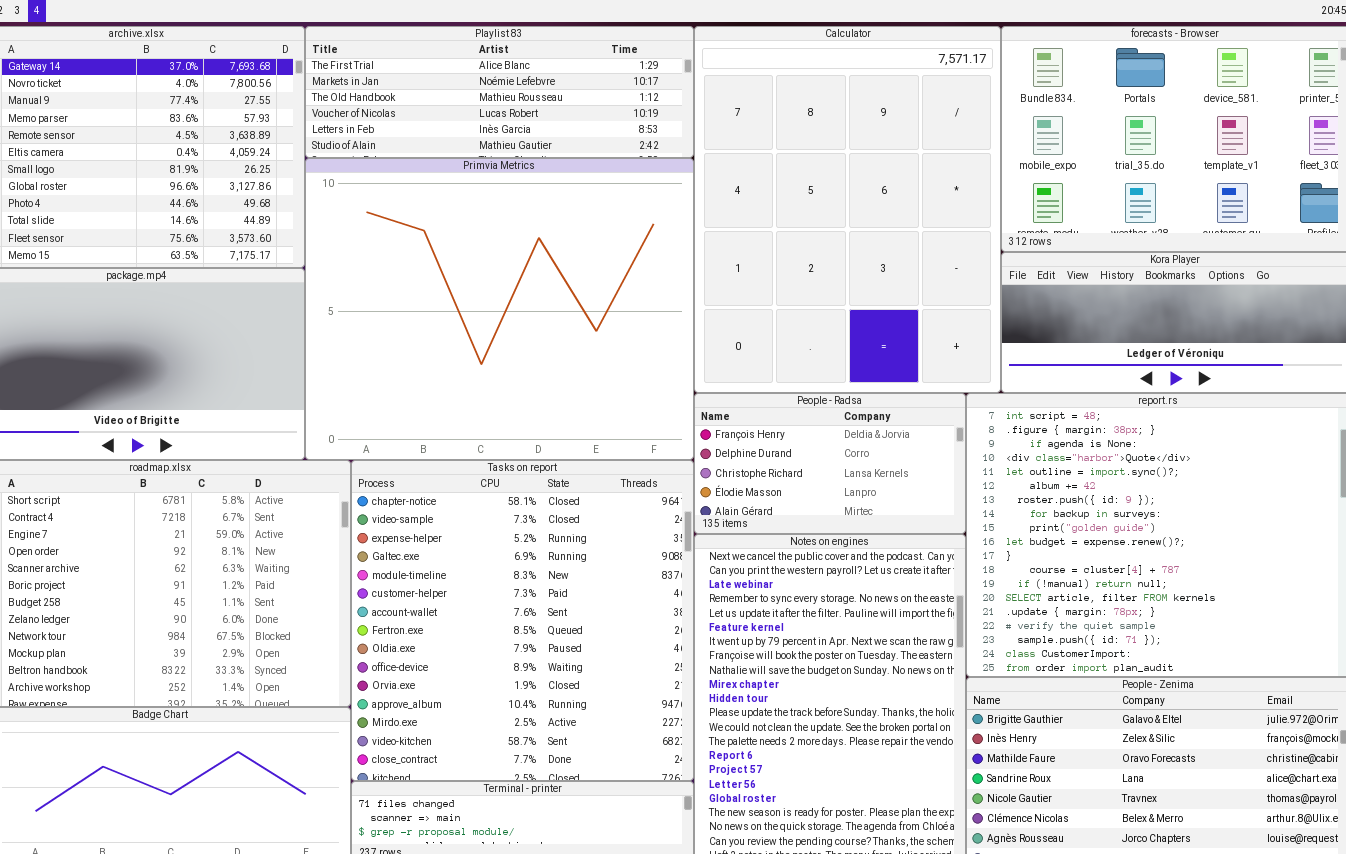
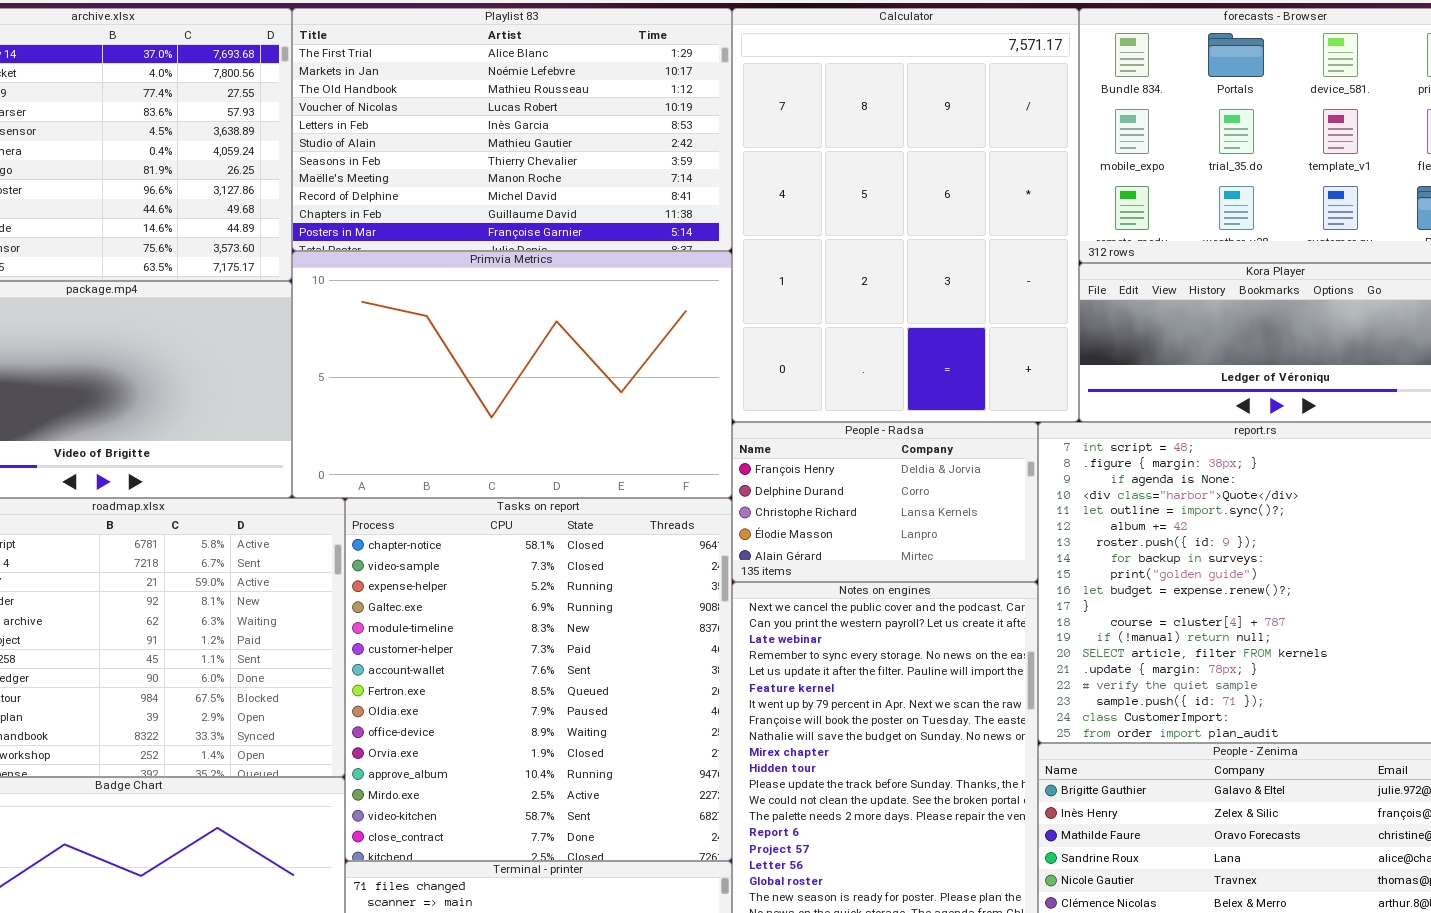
Playlist 83: [305,26,694,158] -> [292,8,732,251], resized
Primvia Metrics: [305,158,694,460] -> [292,251,732,498], resized

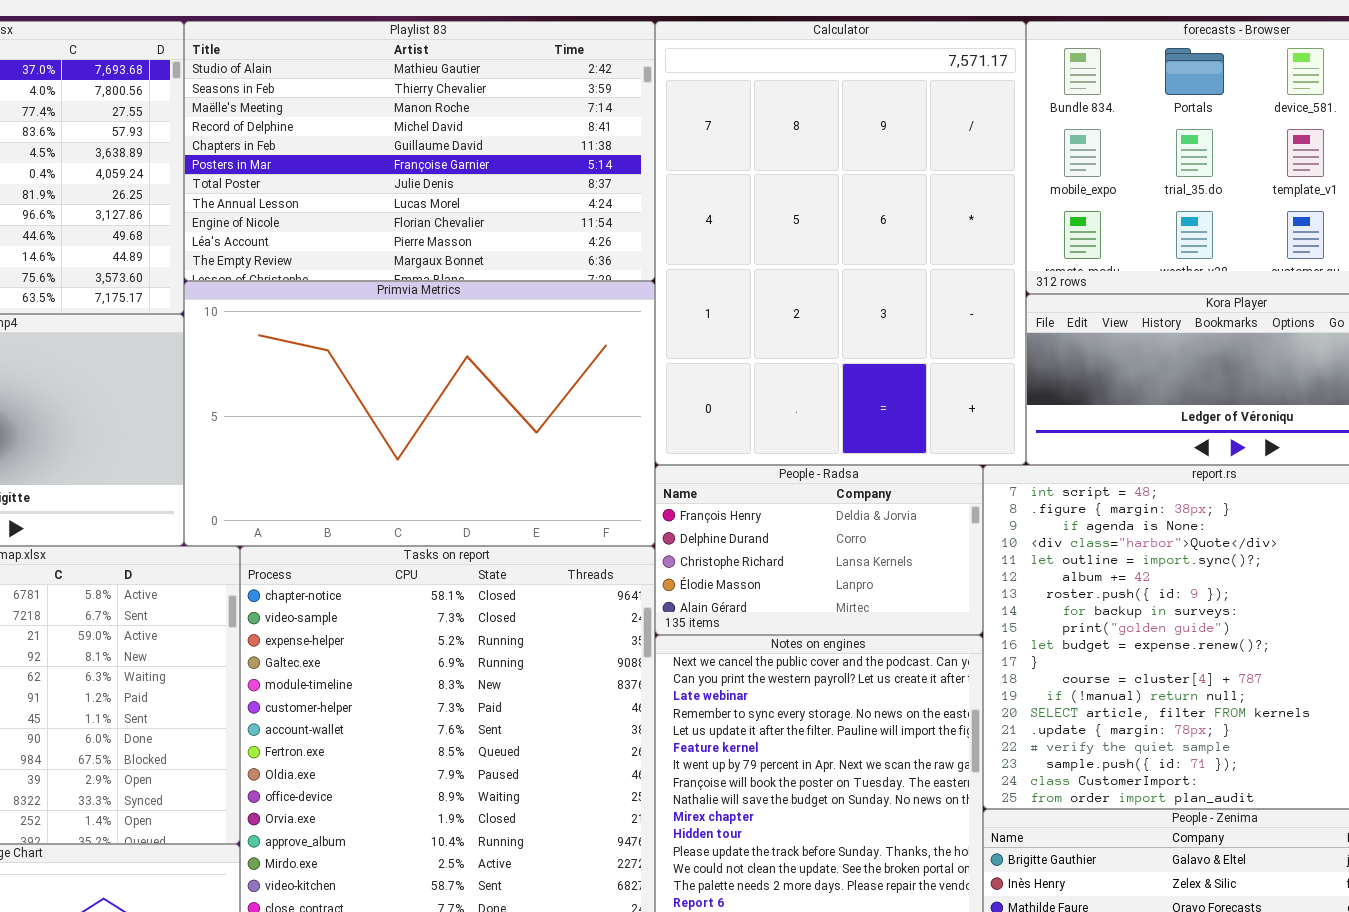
Playlist 83: [292,8,732,251] -> [184,21,655,281], scrolled down 5 rows

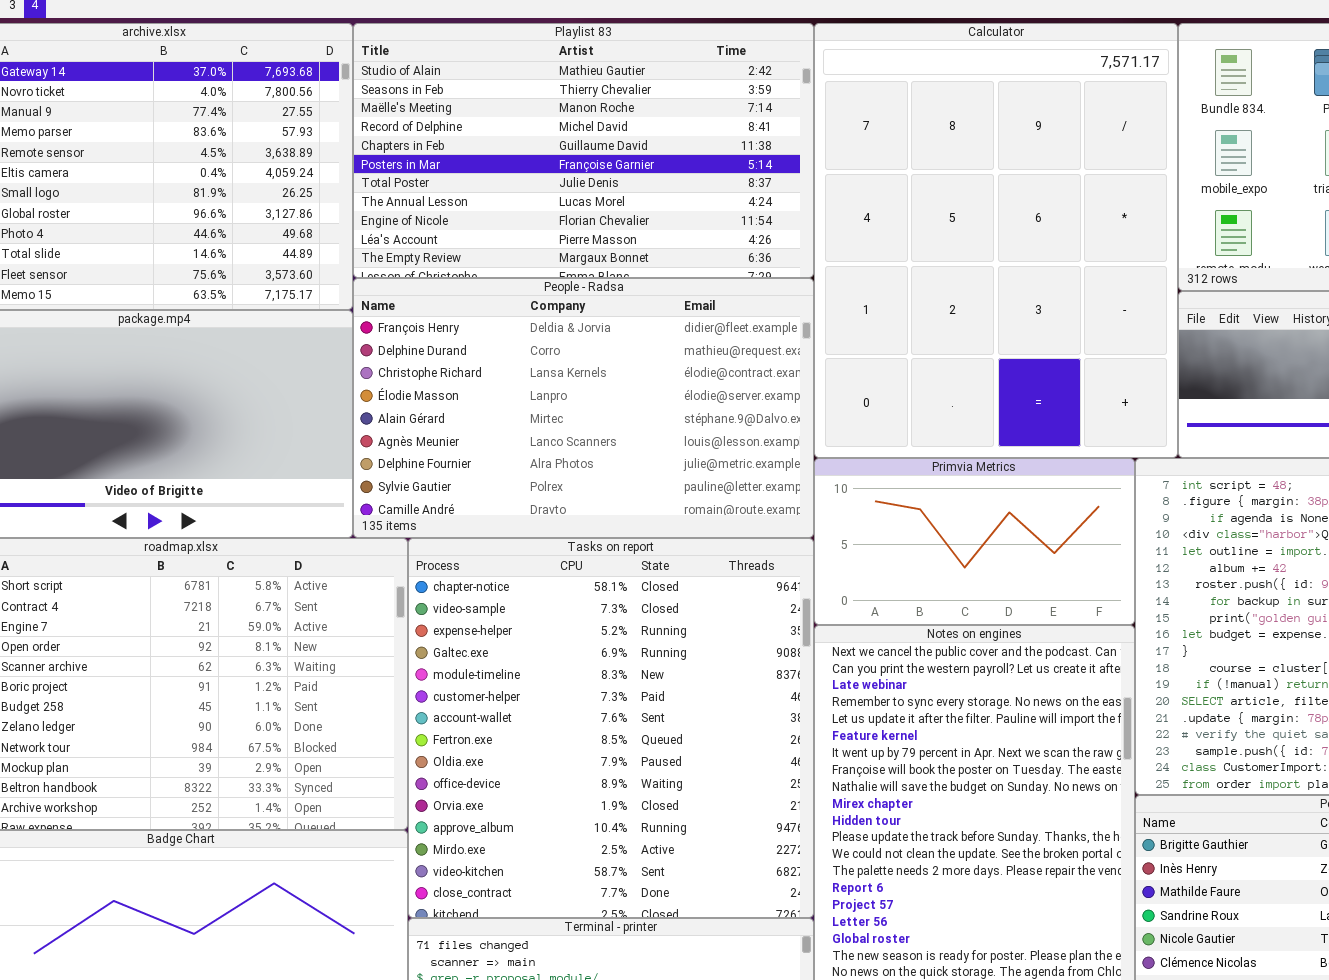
Primvia Metrics: [184,281,655,546] -> [814,458,1135,625], moved, resized
People - Radsa: [655,465,983,635] -> [353,278,814,538], moved, resized

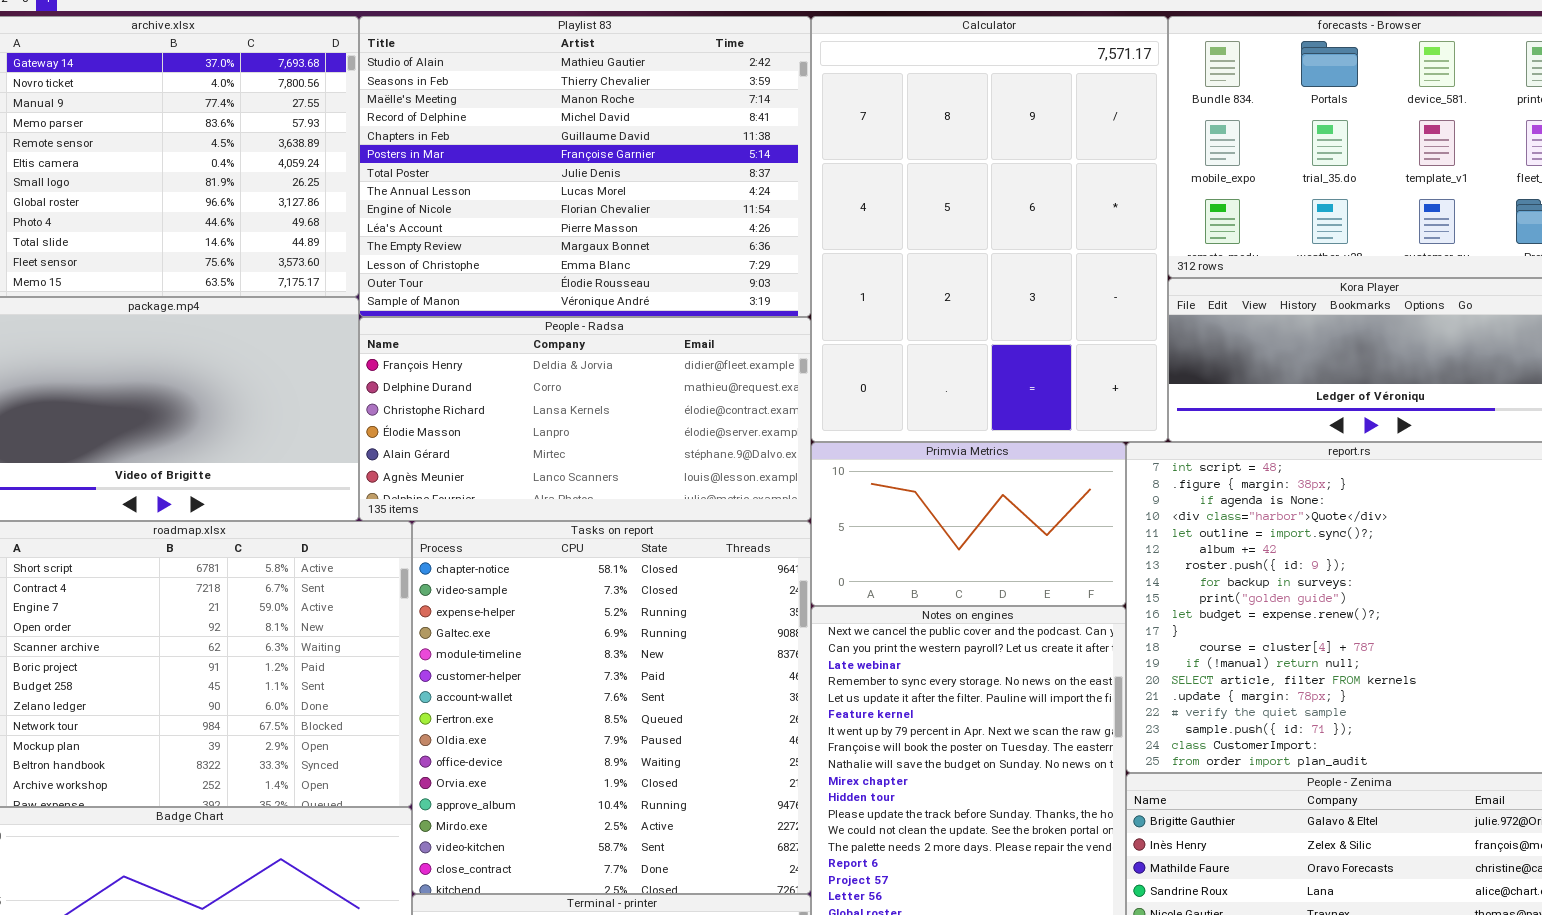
Playlist 83: [353,23,814,278] -> [359,16,811,317], resized
People - Radsa: [353,278,814,538] -> [359,317,811,521], resized

